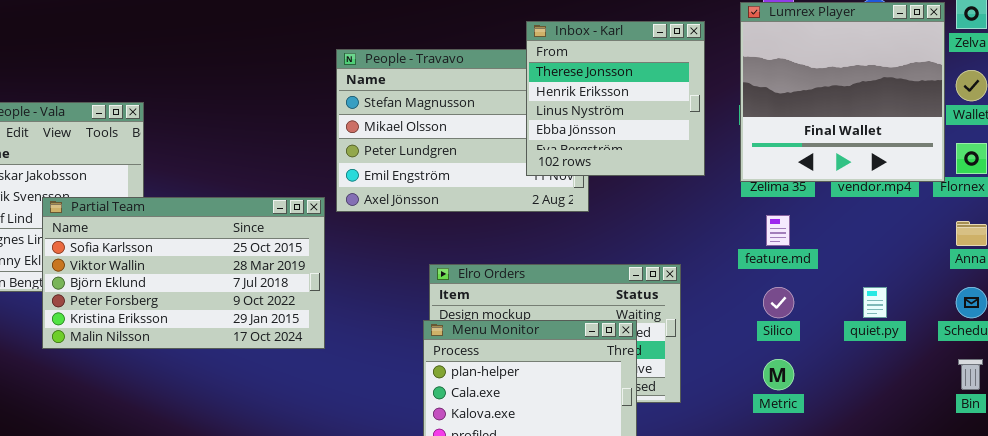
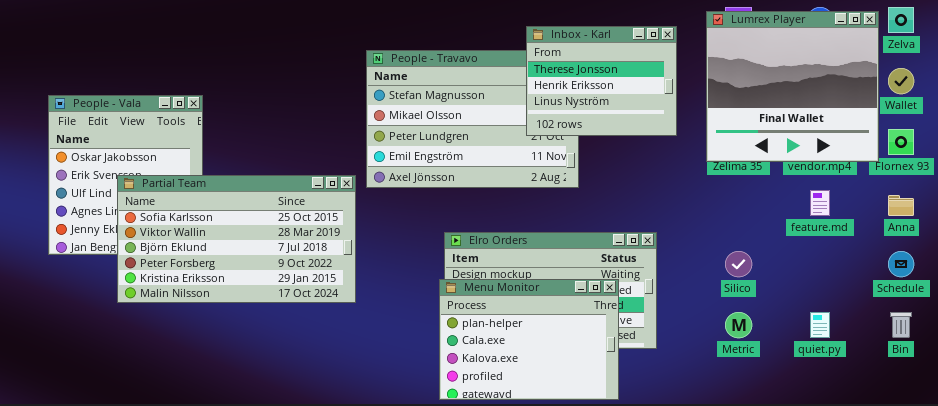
Inbox - Karl: [526,21,705,176] -> [526,26,677,136], resized
feature.md: [766,215,790,246] -> [810,190,830,216], moved
quiet.py: [863,287,887,318] -> [810,312,830,338], moved

